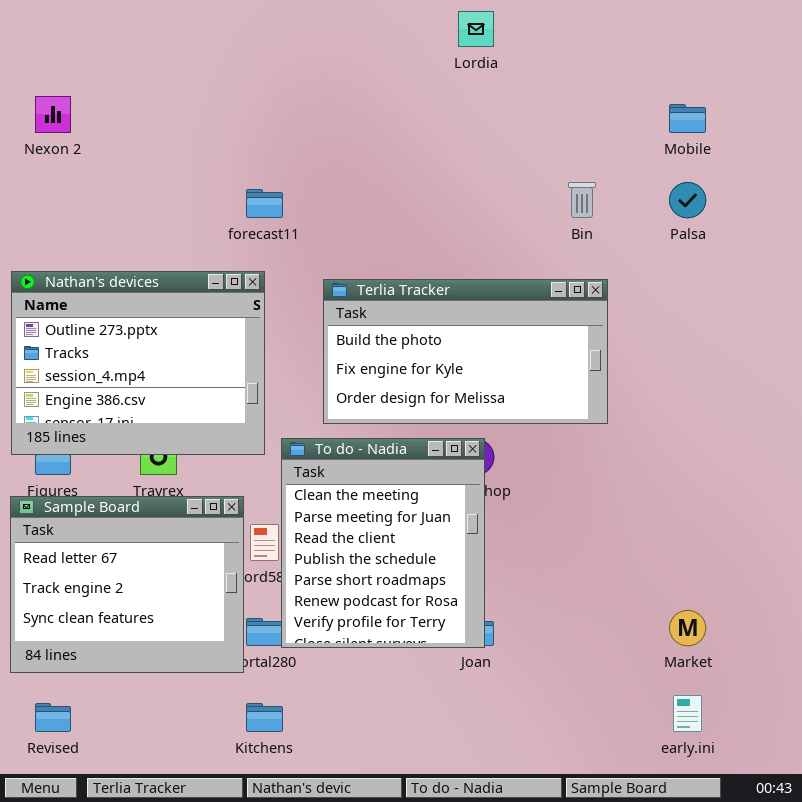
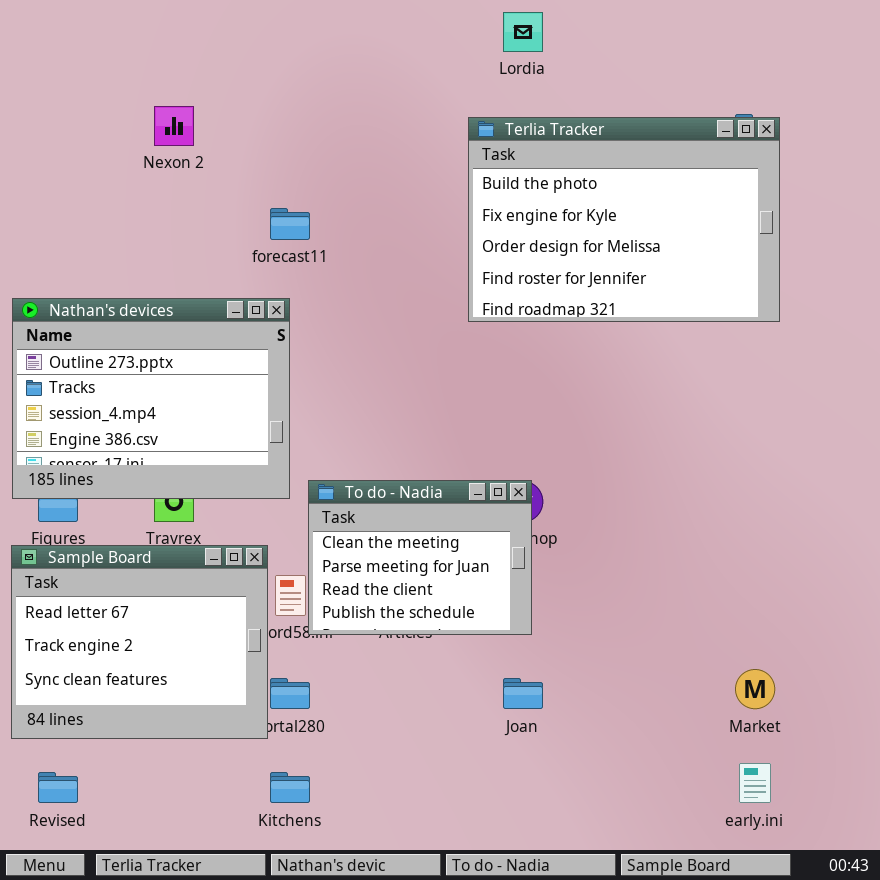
Nexon 2: [35,96,71,133] -> [154,106,194,146], moved
Terlia Tracker: [323,279,608,424] -> [468,117,780,322], moved, resized
To do - Nadia: [281,438,485,648] -> [308,480,532,635], resized

